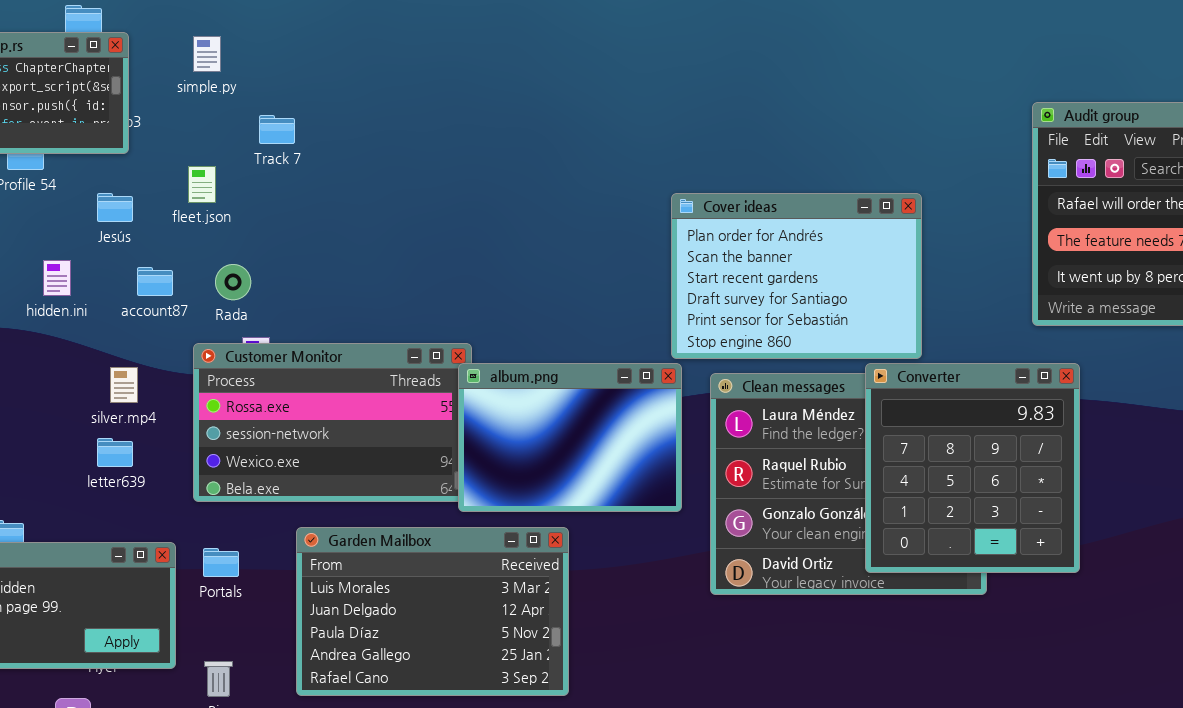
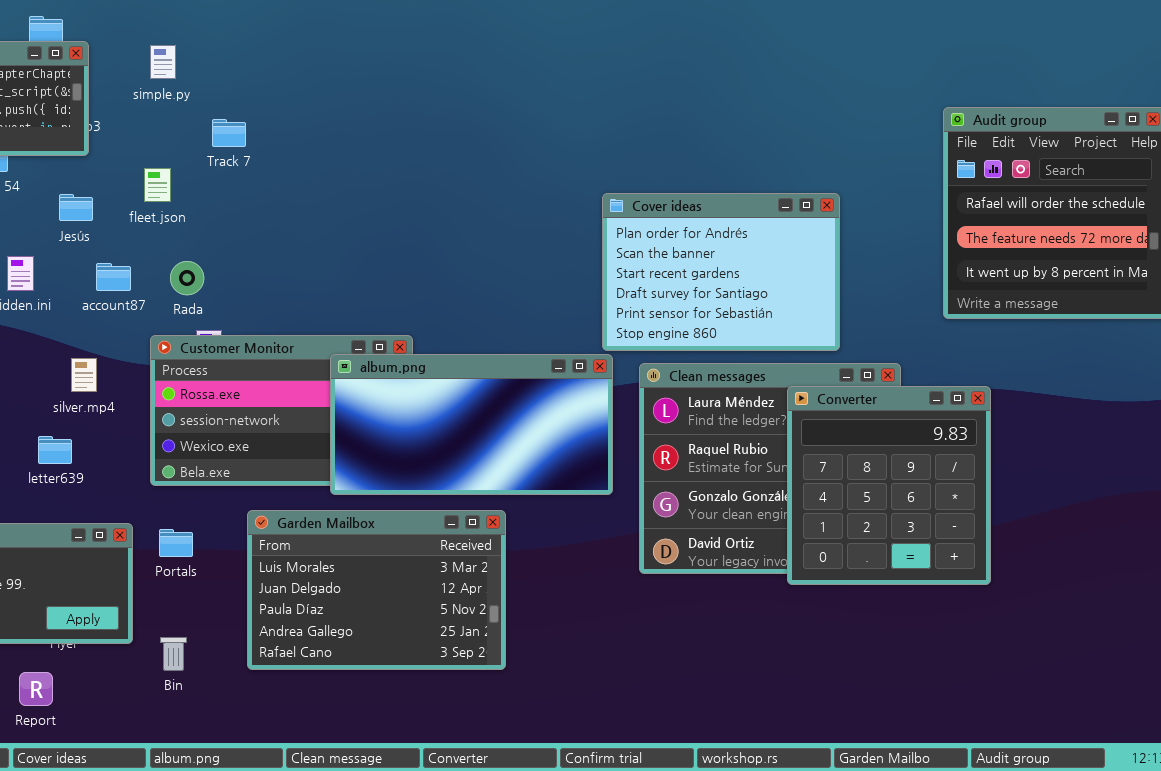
album.png: [458,363,682,512] -> [330,354,613,495], resized
Converter: [865,363,1080,573] -> [787,386,991,585], moved
letter639: [97,438,133,467] -> [38,436,72,464], moved

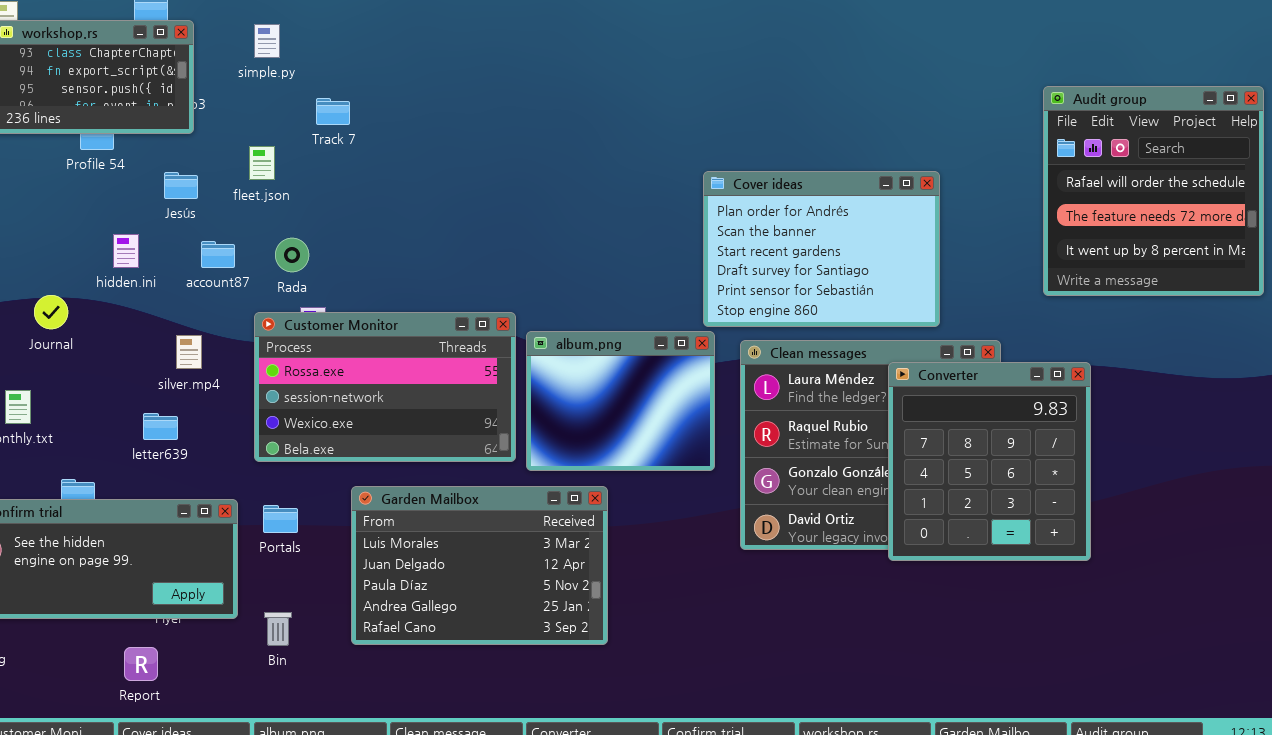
album.png: [330,354,613,495] -> [526,331,715,471], resized

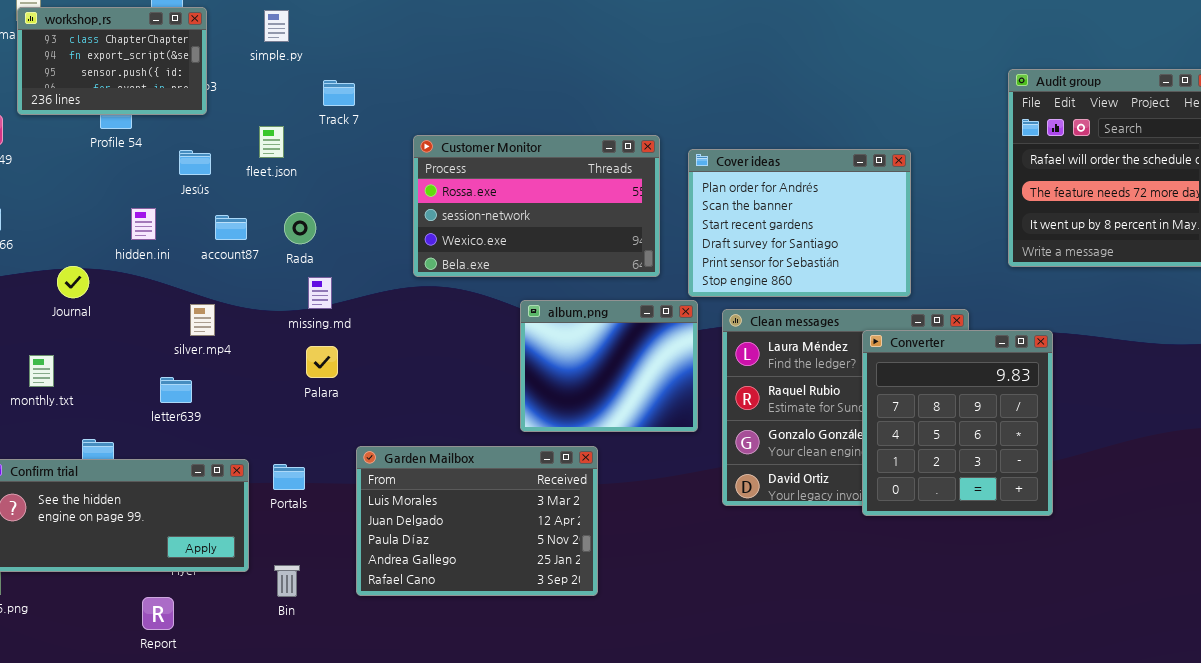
Customer Monitor: [254,312,516,462] -> [413,135,660,277], moved

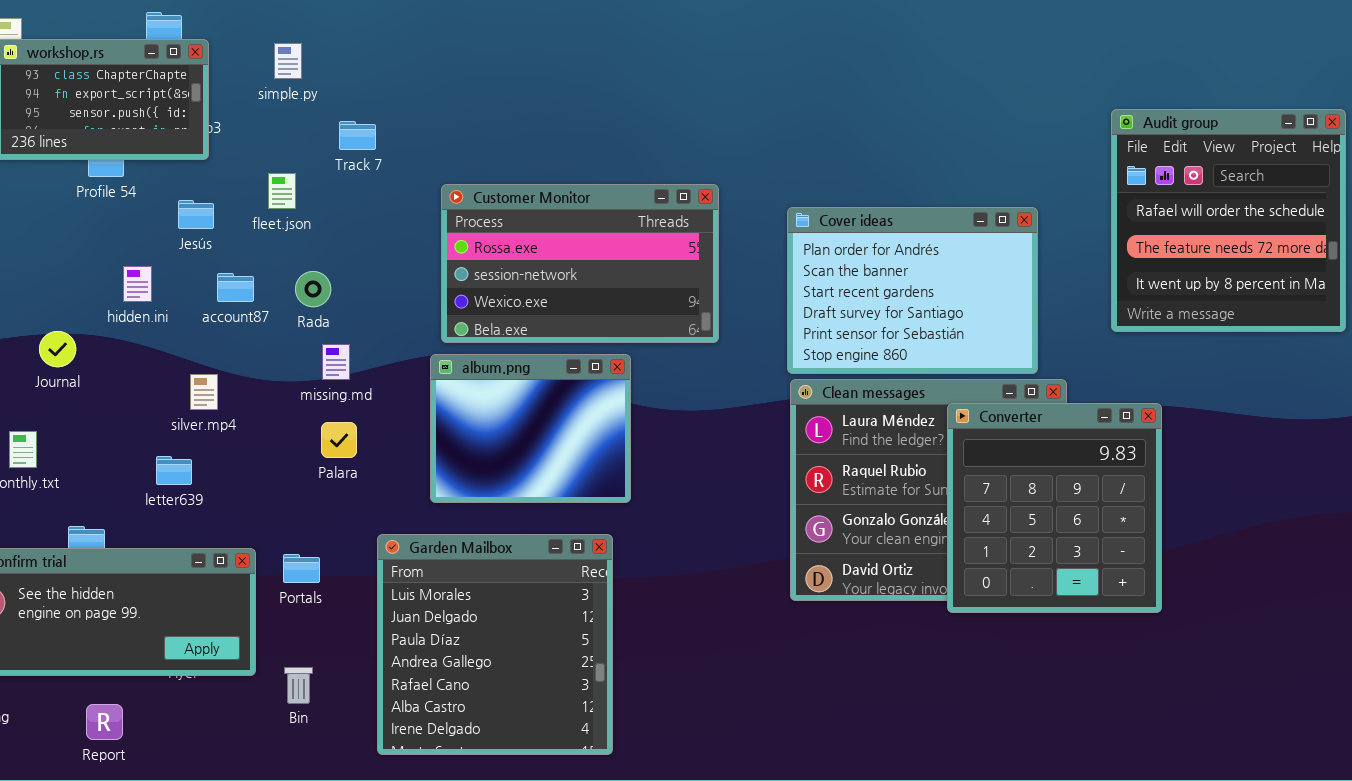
Cover ideas: [688,149,911,297] -> [787,207,1038,374], moved
album.png: [520,300,698,432] -> [430,354,631,503], moved
Garden Mailbox: [356,446,598,596] -> [377,534,613,755], resized
Report: [142,597,174,630] -> [86,704,123,740], moved

